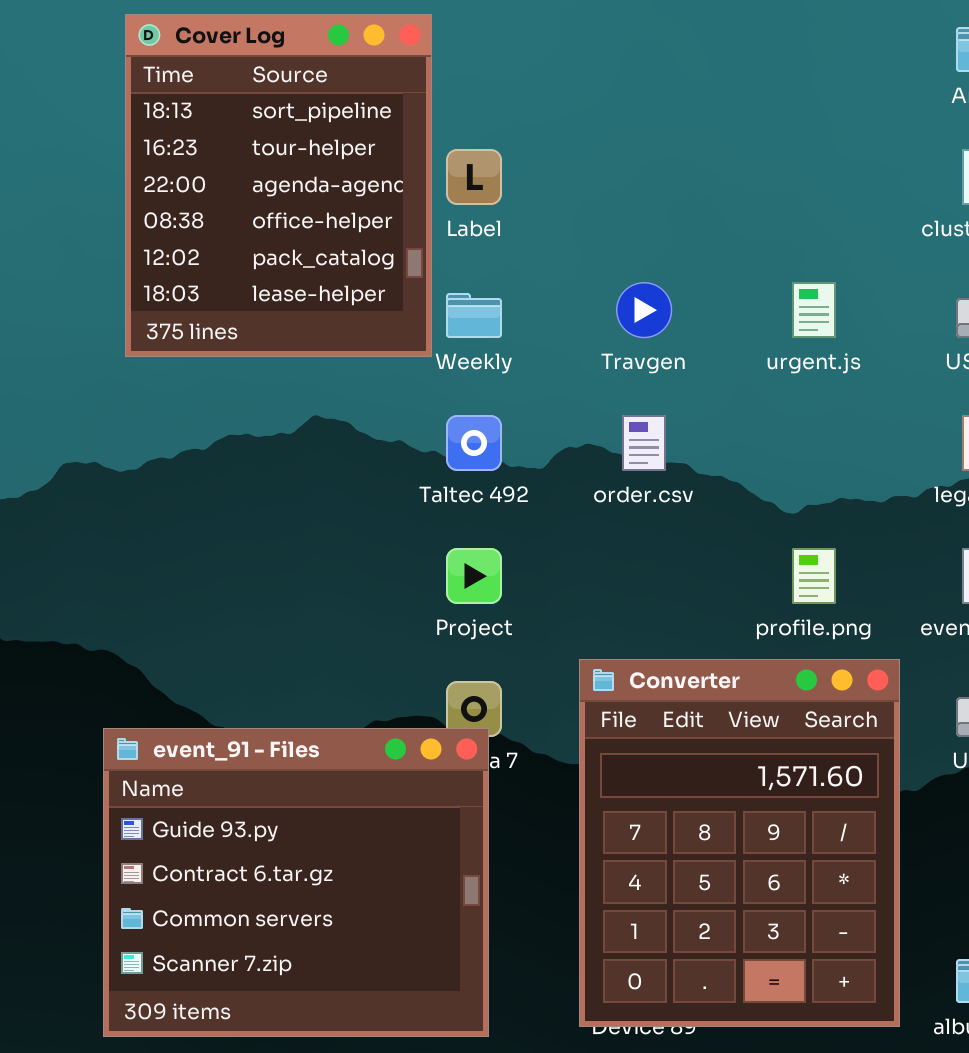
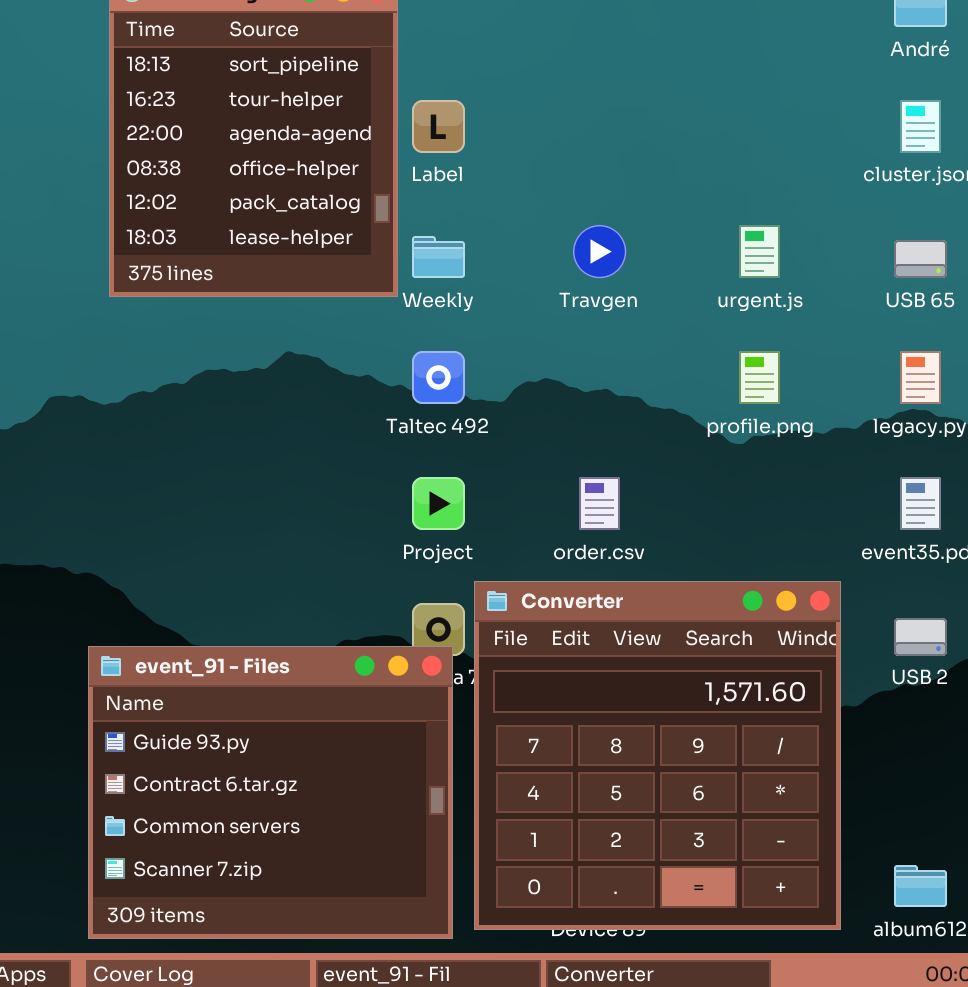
order.csv: [622,415,666,471] -> [579,477,620,530], moved
profile.png: [792,548,836,604] -> [739,351,780,404], moved
Converter: [579,659,900,1027] -> [474,581,841,930], resized

